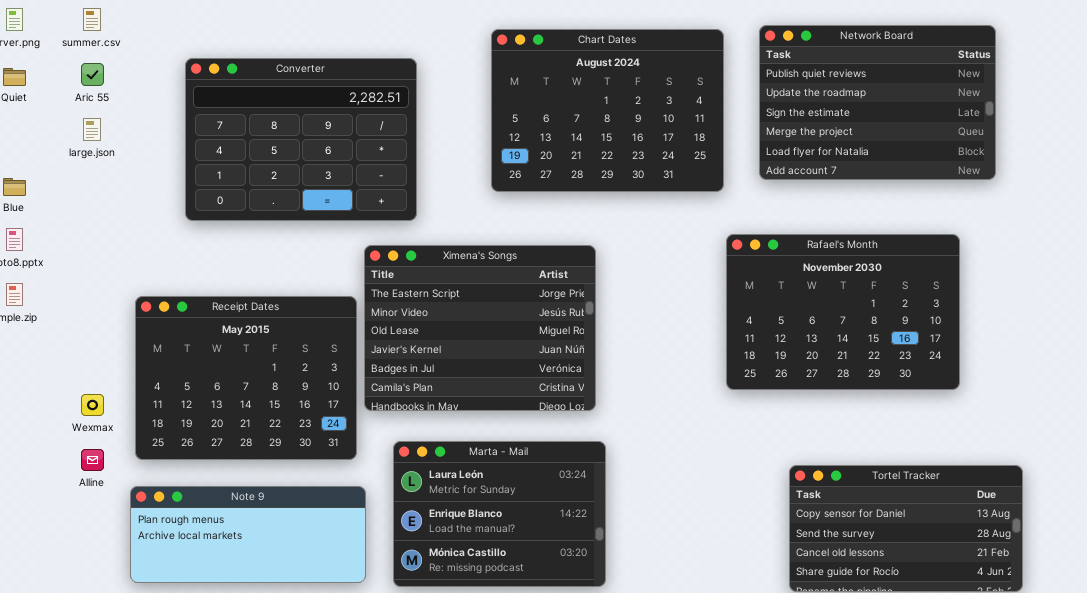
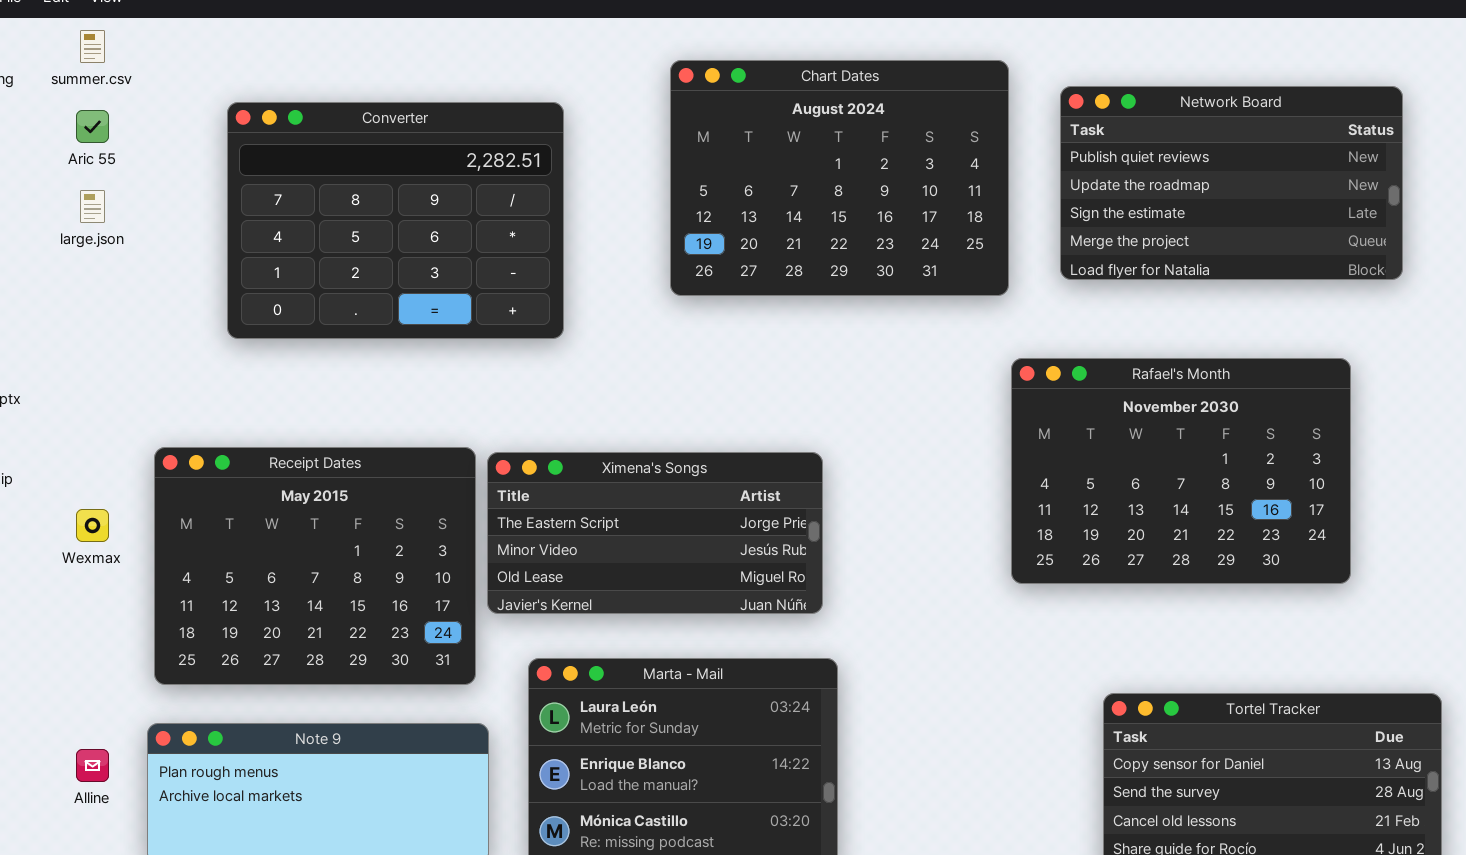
Network Board: [759,25,996,180] -> [1060,86,1403,280], resized
Ximena's Songs: [364,245,596,411] -> [487,452,823,614], resized
Wexmax: [81,394,104,416] -> [76,509,109,542], moved
Alline: [81,449,104,471] -> [76,749,109,782], moved

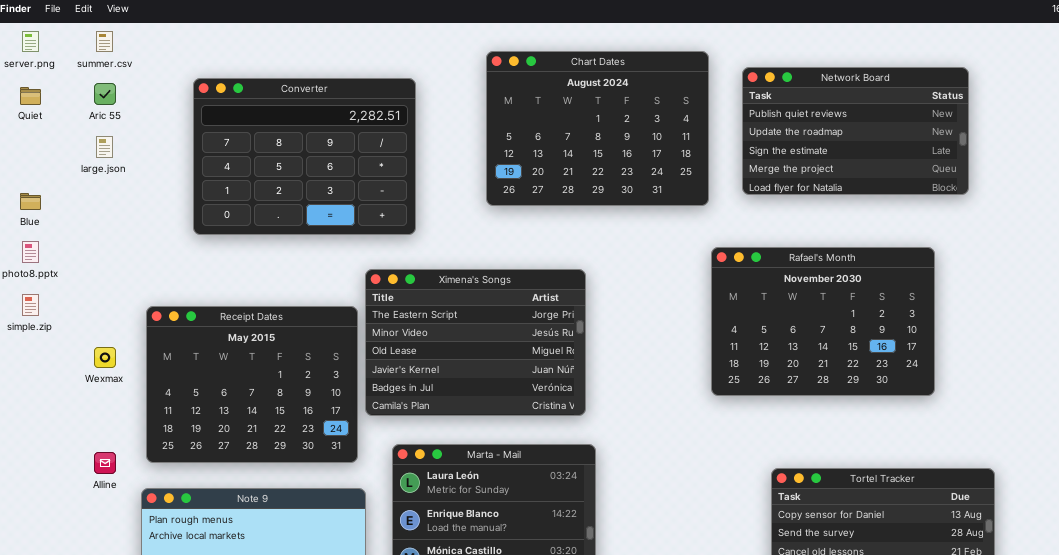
Ximena's Songs: [487,452,823,614] -> [365,269,586,416], resized
Alline: [76,749,109,782] -> [94,452,116,474], moved

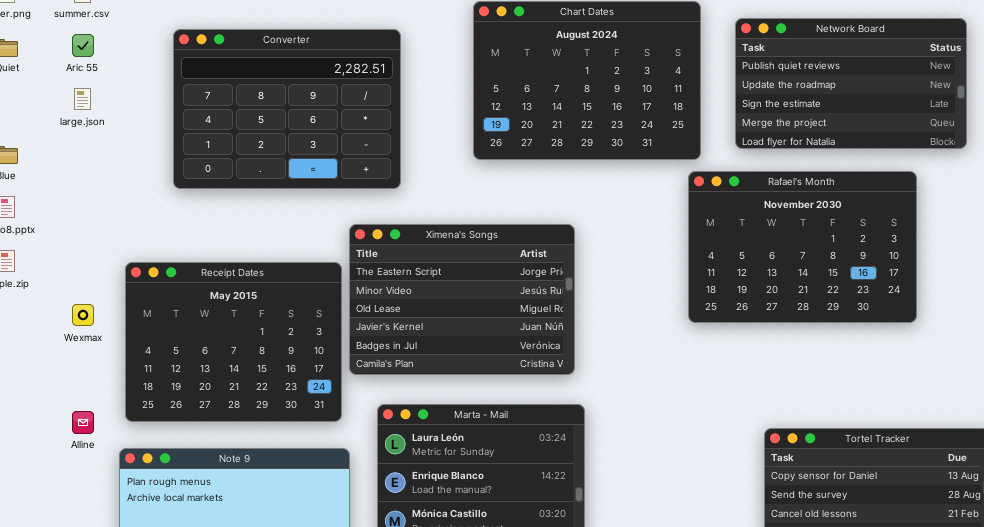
Rafael's Month: [711,247,935,396] -> [688,171,917,323], moved

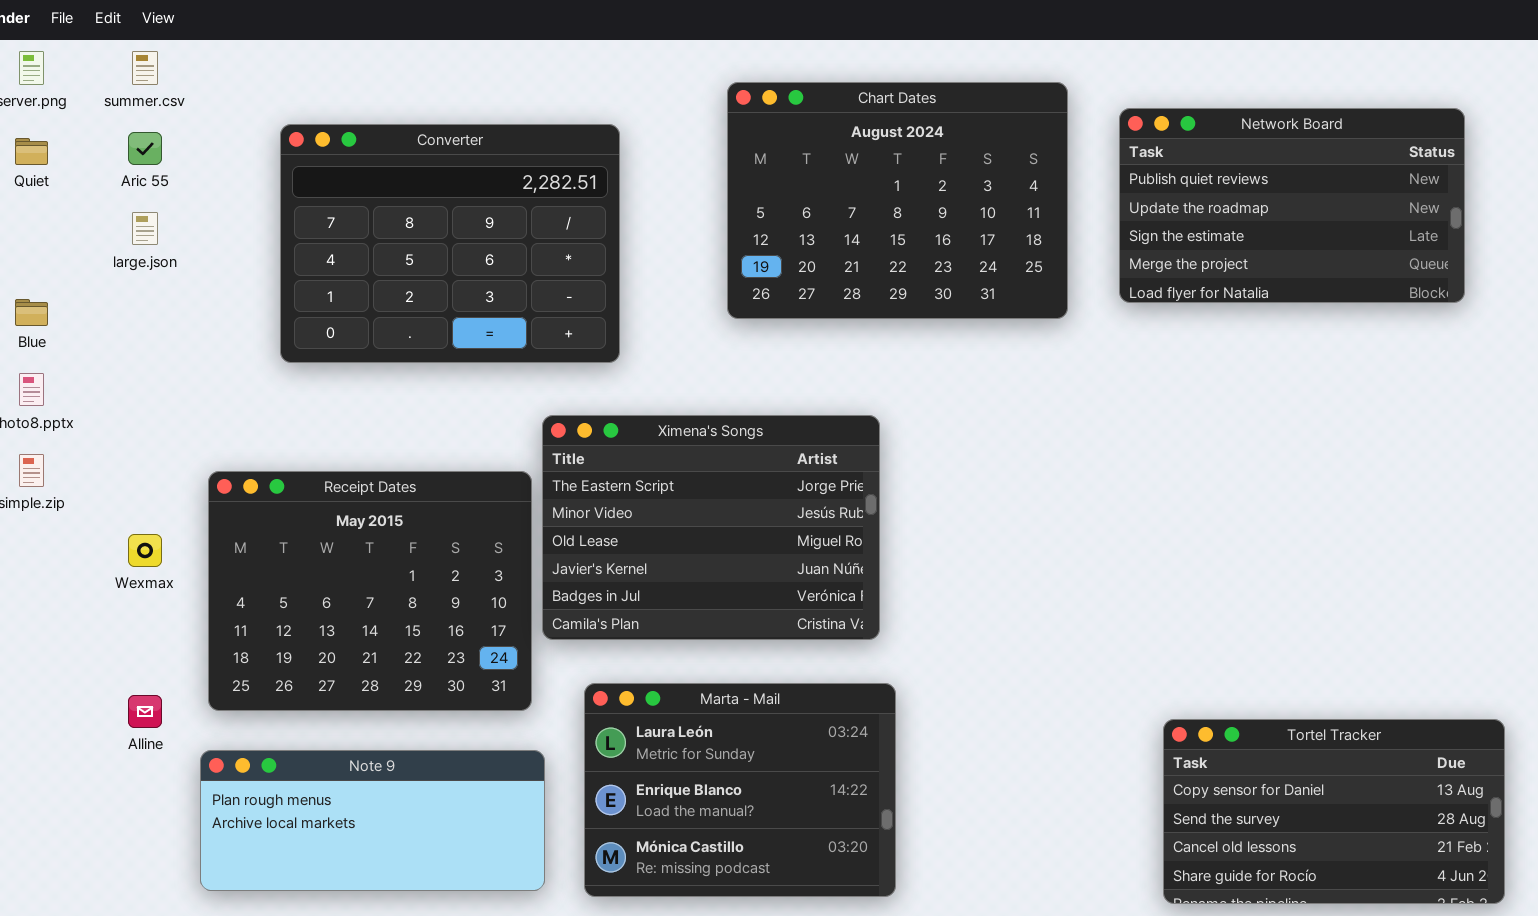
Rafael's Month: [688,171,917,323] -> none, closed

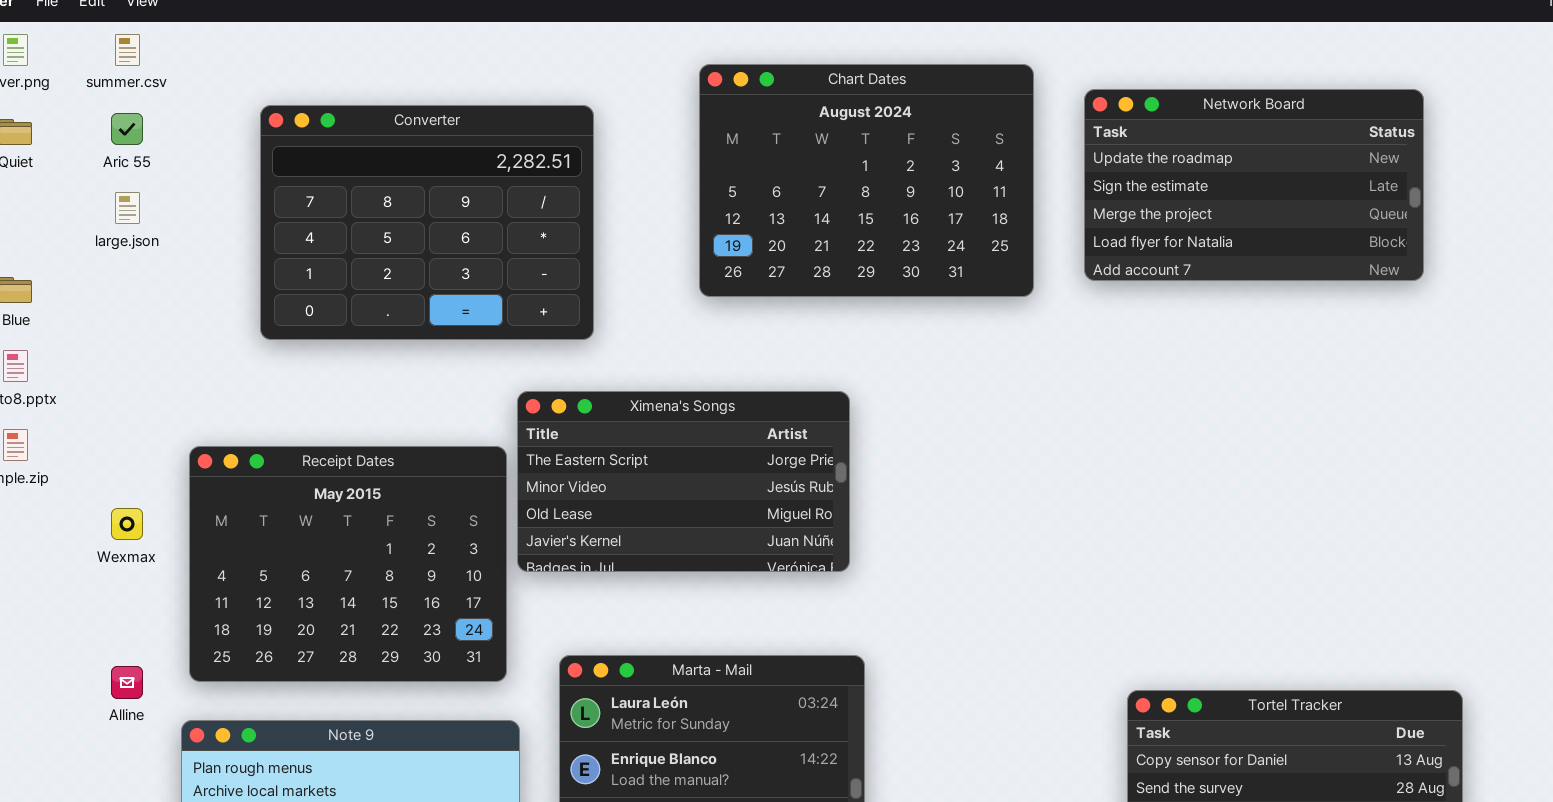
Network Board: [1119,108,1465,303] -> [1084,89,1424,281], scrolled down 1 row
Ximena's Songs: [542,415,880,640] -> [517,391,850,572], resized

